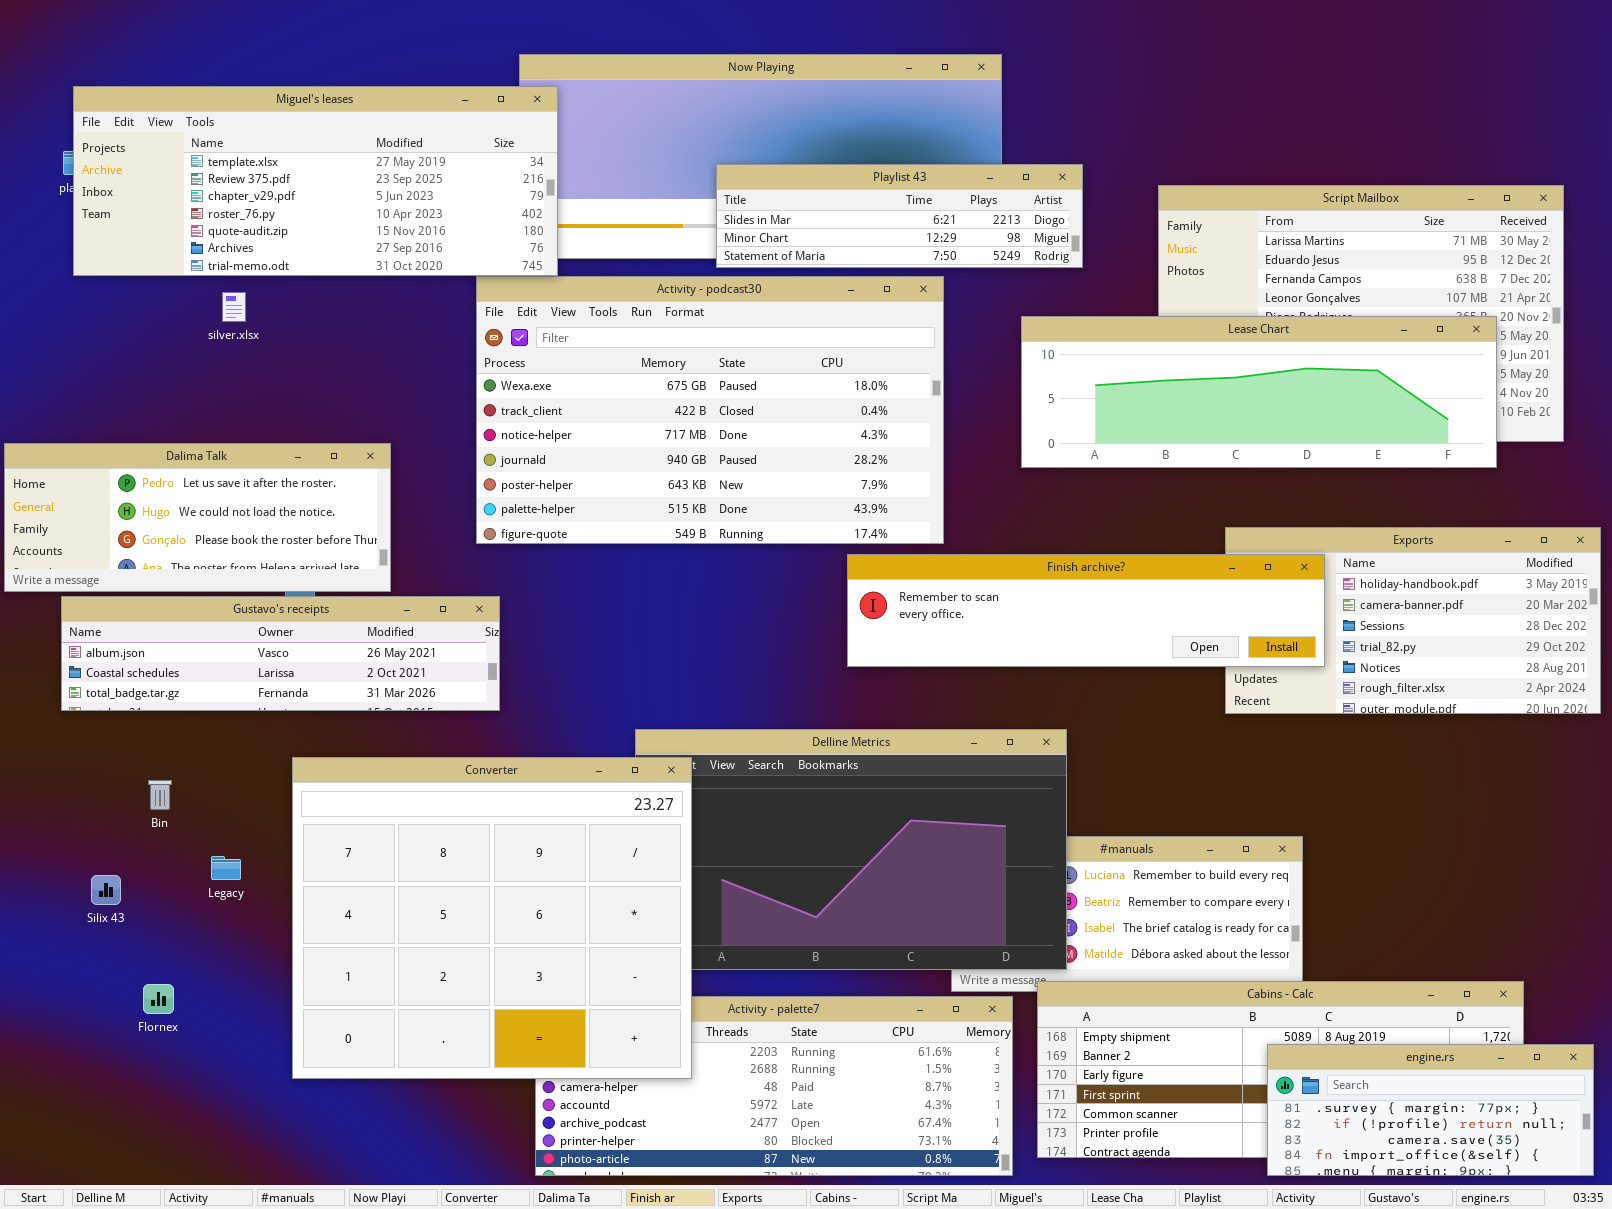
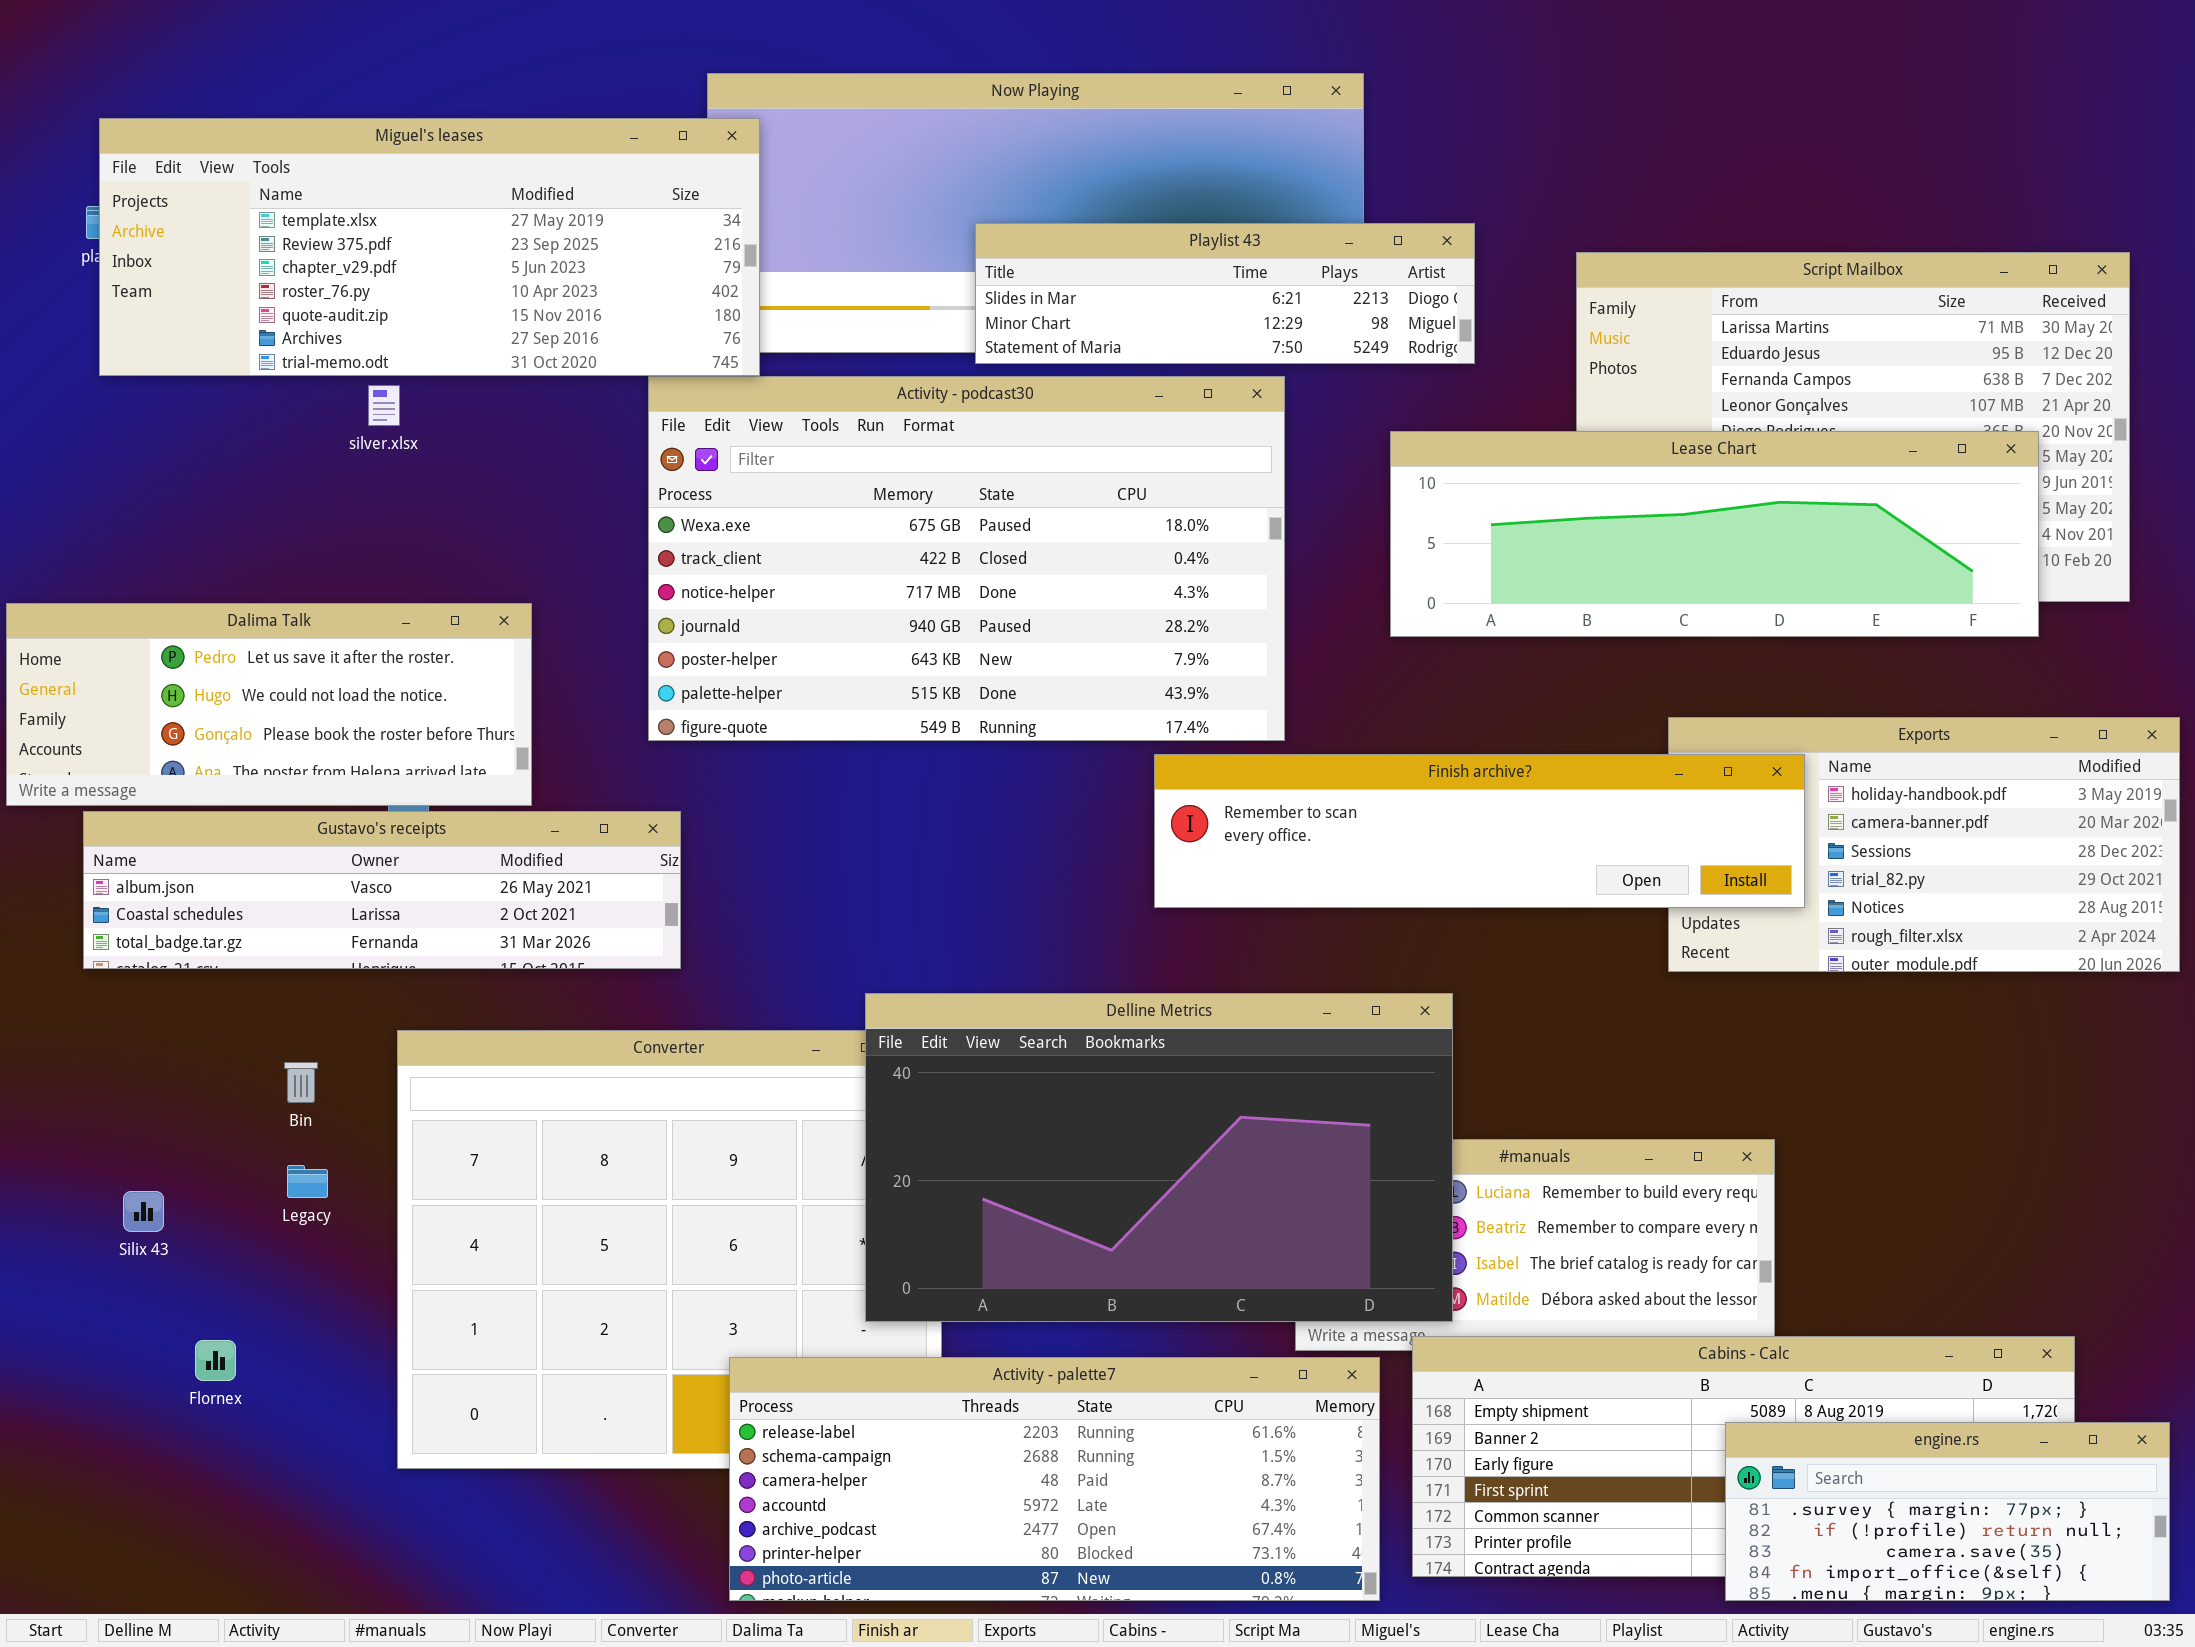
silver.xlsx: [222,292,246,322] -> [368,385,400,426], moved
Delline Metrics: [635,729,1067,970] -> [865,993,1453,1322], raised
Bin: [148,780,172,810] -> [284,1062,318,1103], moved
Activity - palette7: [535,996,1013,1176] -> [729,1357,1380,1601], raised

